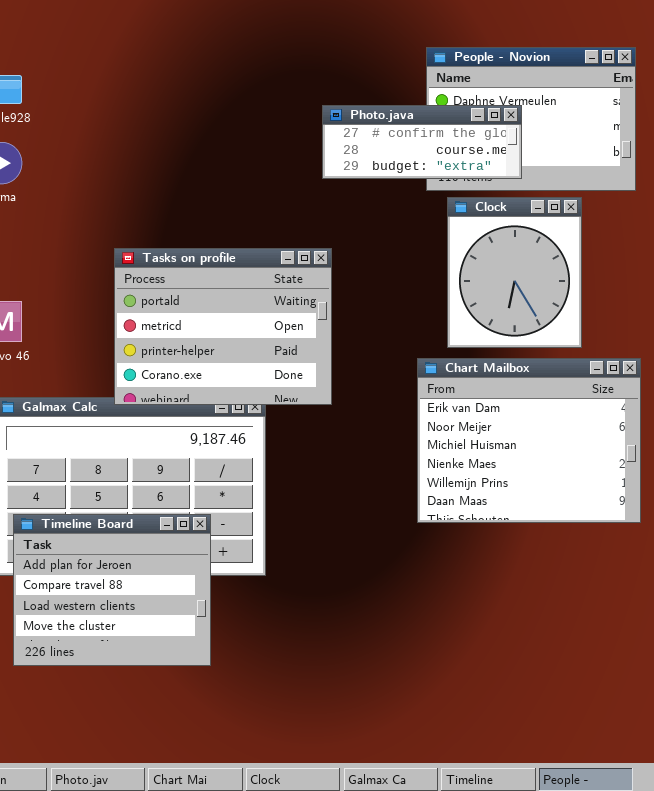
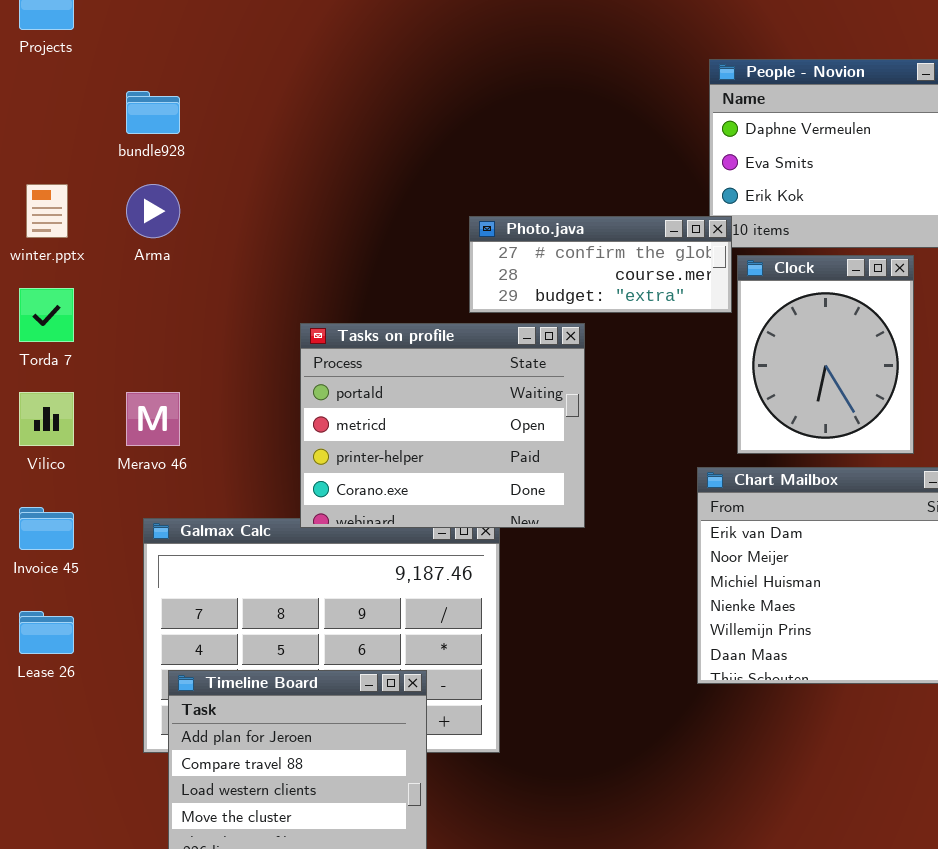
Photo.java: [322,105,522,179] -> [469,216,732,313], moved

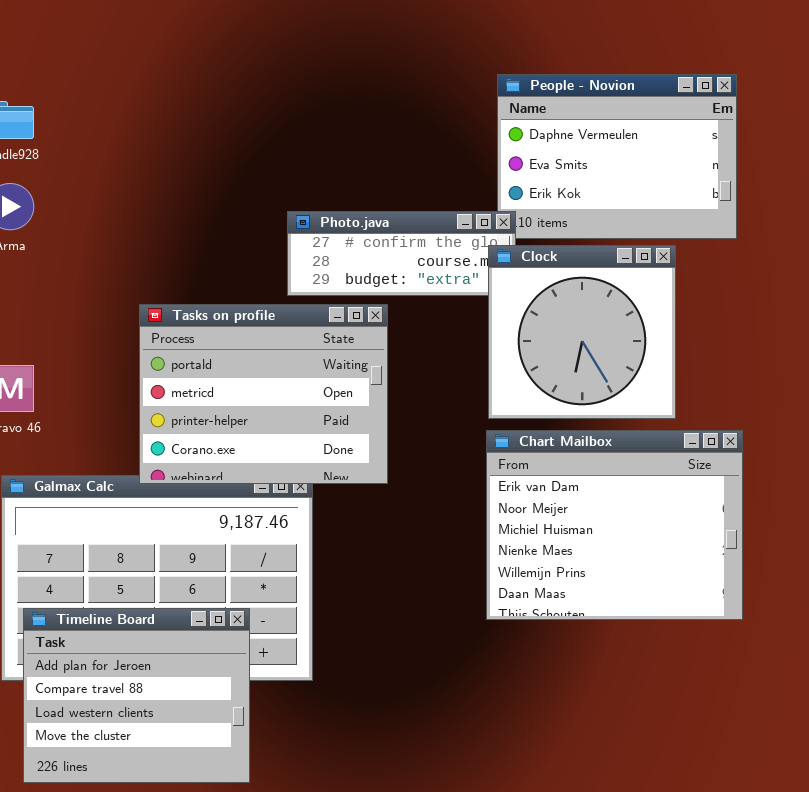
Clock: [737,255,914,454] -> [488,245,676,419], resized

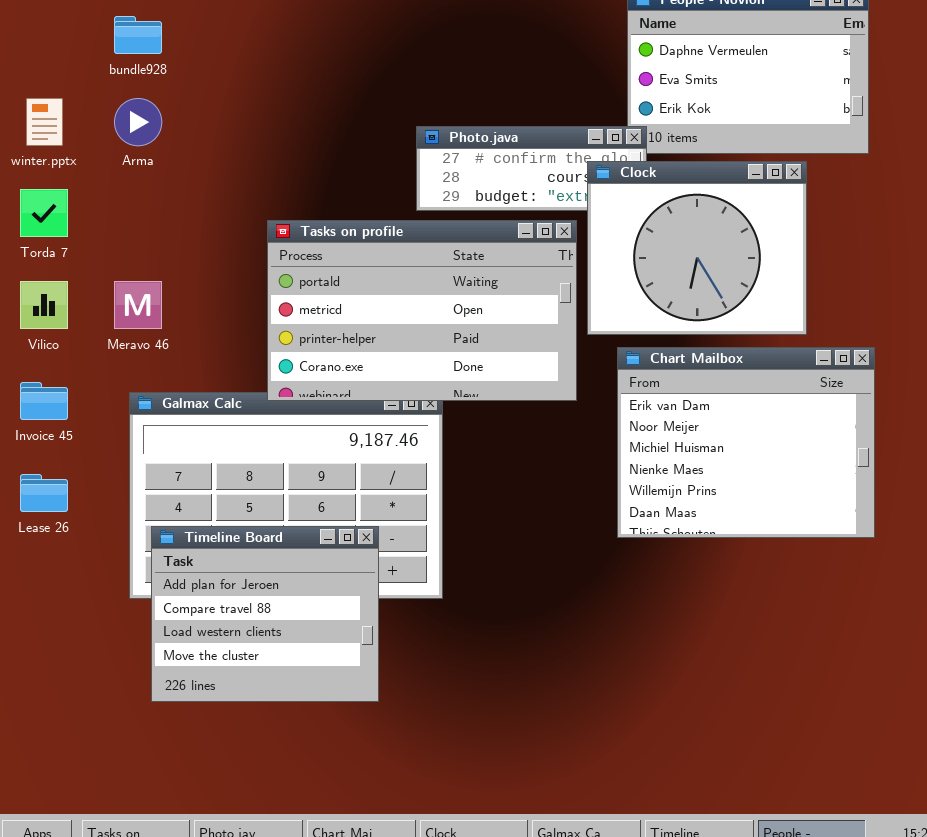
Clock: [488,245,676,419] -> [587,161,807,335], resized
Tasks on profile: [139,304,388,484] -> [267,220,577,401], resized

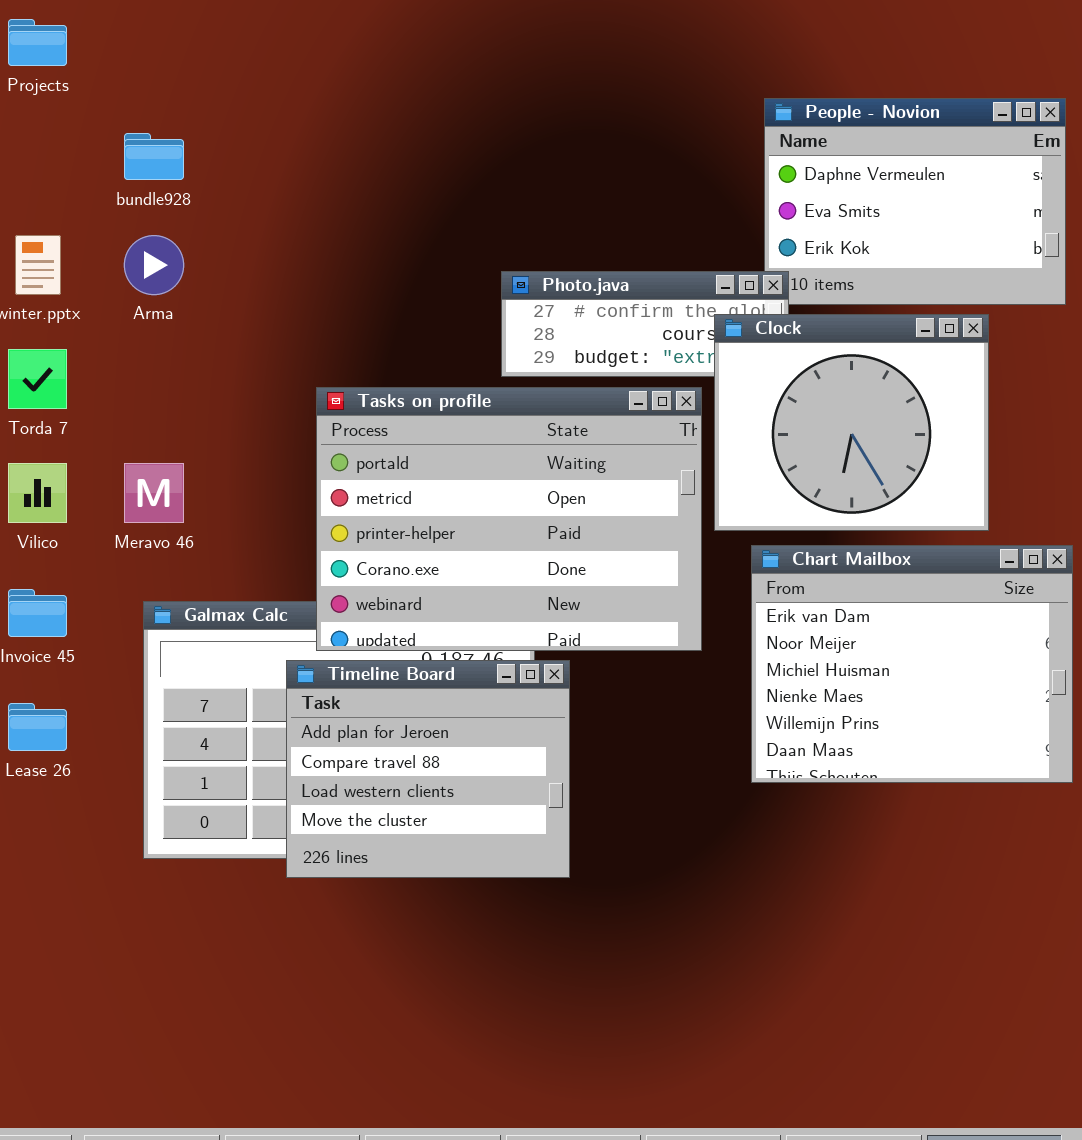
Tasks on profile: [267,220,577,401] -> [316,387,702,651], resized
Timeline Board: [151,526,379,702] -> [286,660,570,878], moved

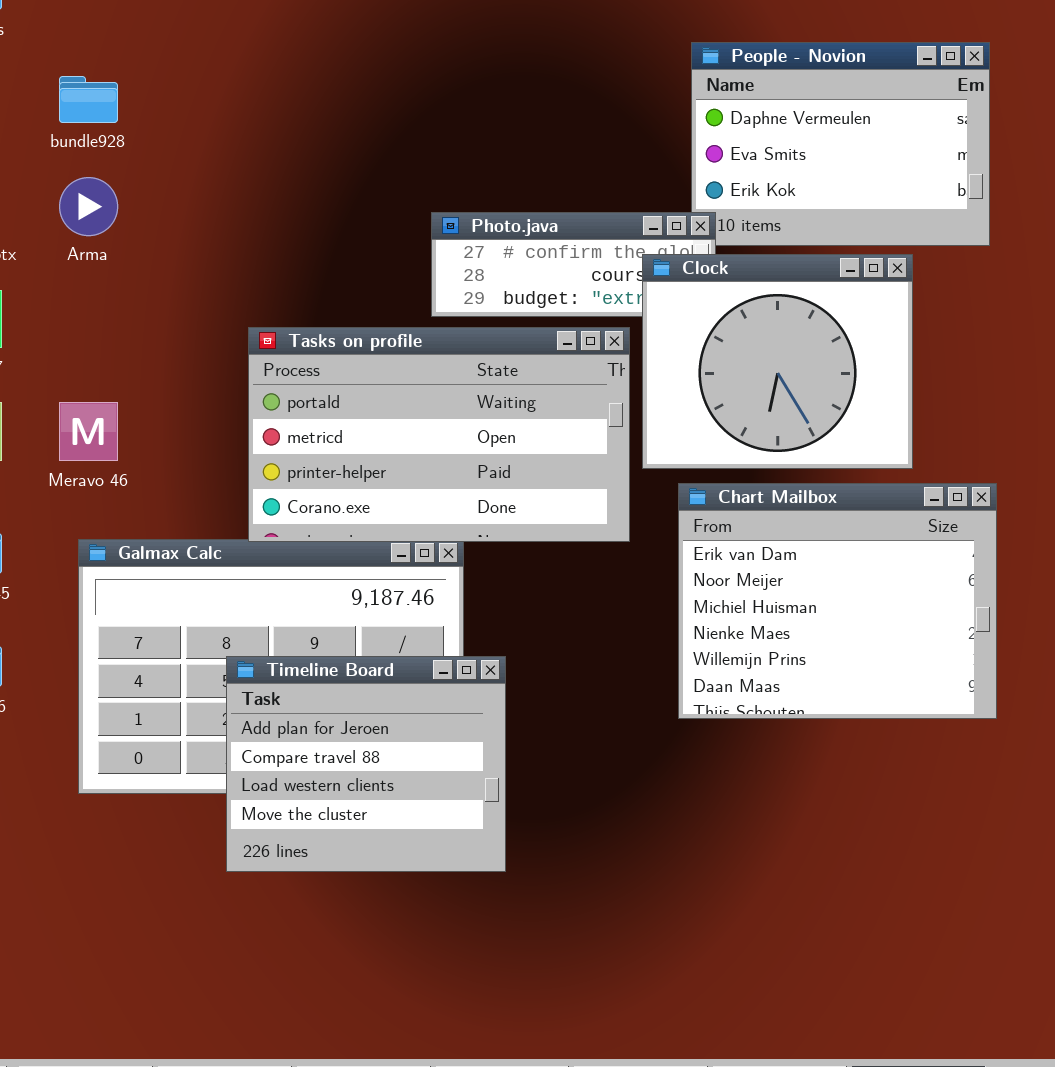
Tasks on profile: [316,387,702,651] -> [248,327,630,542], resized
Timeline Board: [286,660,570,878] -> [226,656,506,872], moved

